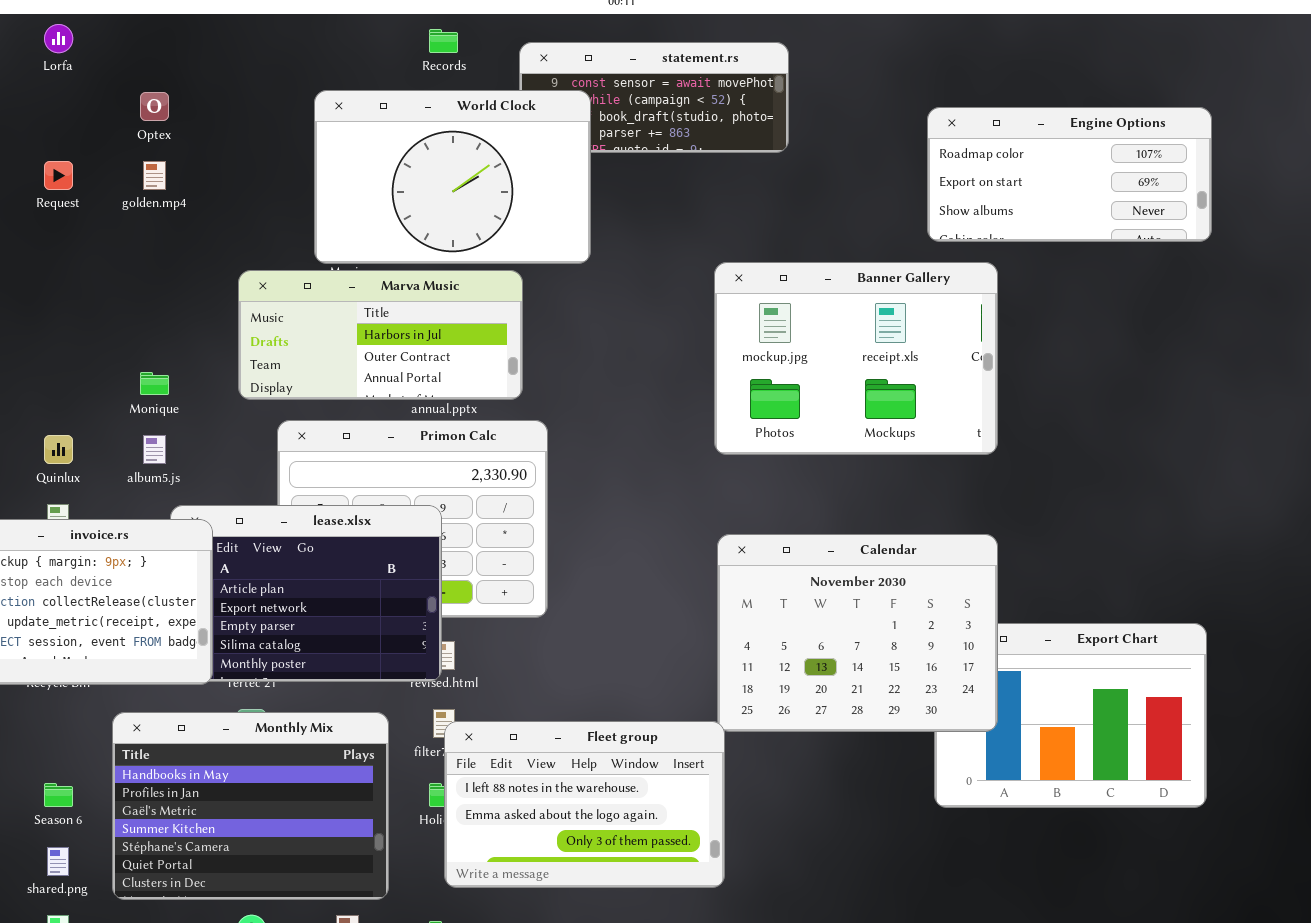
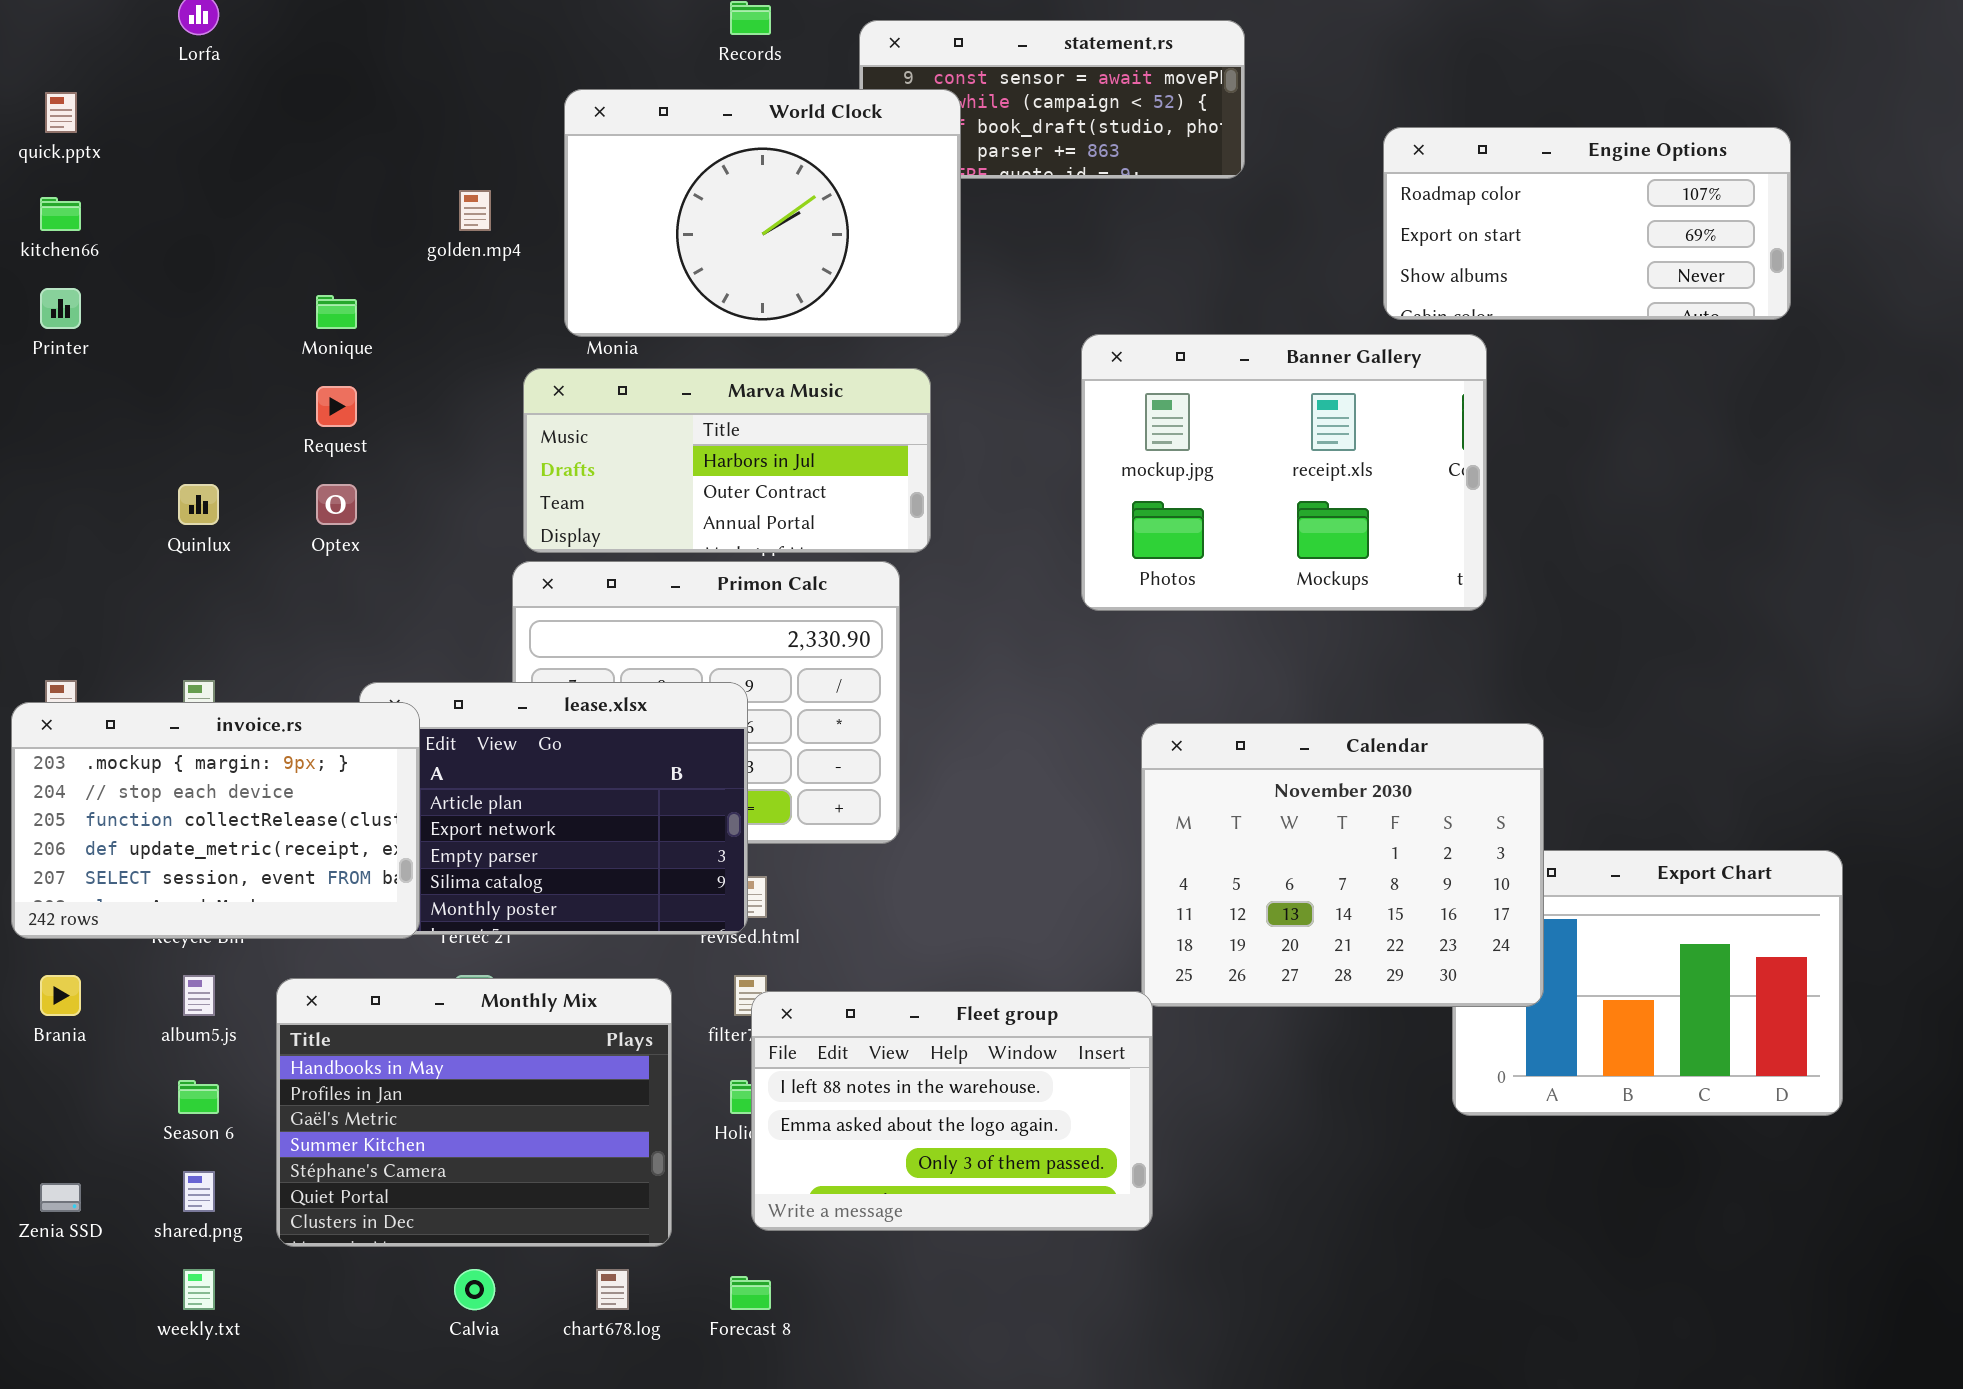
Optex: [140,92,169,121] -> [316,484,357,525], moved
Engine Options: [927,107,1212,242] -> [1383,127,1791,320], moved
Request: [44,161,73,190] -> [316,386,357,427], moved
golden.mp4: [143,161,166,190] -> [459,190,491,231], moved
Banner Gallery: [714,262,998,455] -> [1081,334,1487,611], moved
Marva Music: [238,270,523,400] -> [523,368,931,553], moved
Monique: [140,372,169,395] -> [316,295,357,329], moved
Quinlux: [44,435,73,464] -> [178,484,219,525], moved
album5.js: [143,435,166,464] -> [183,975,215,1016], moved

